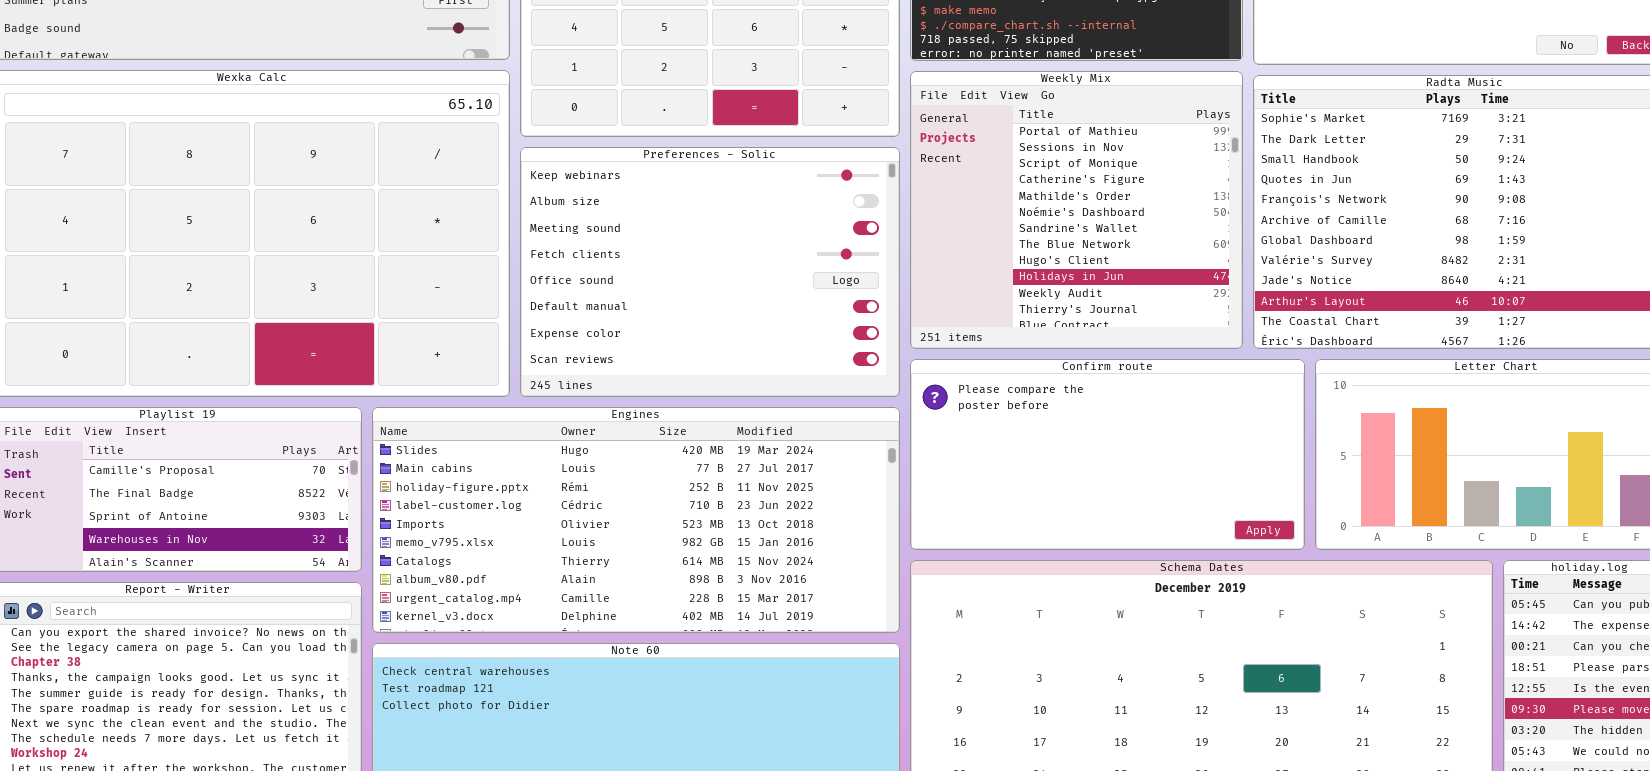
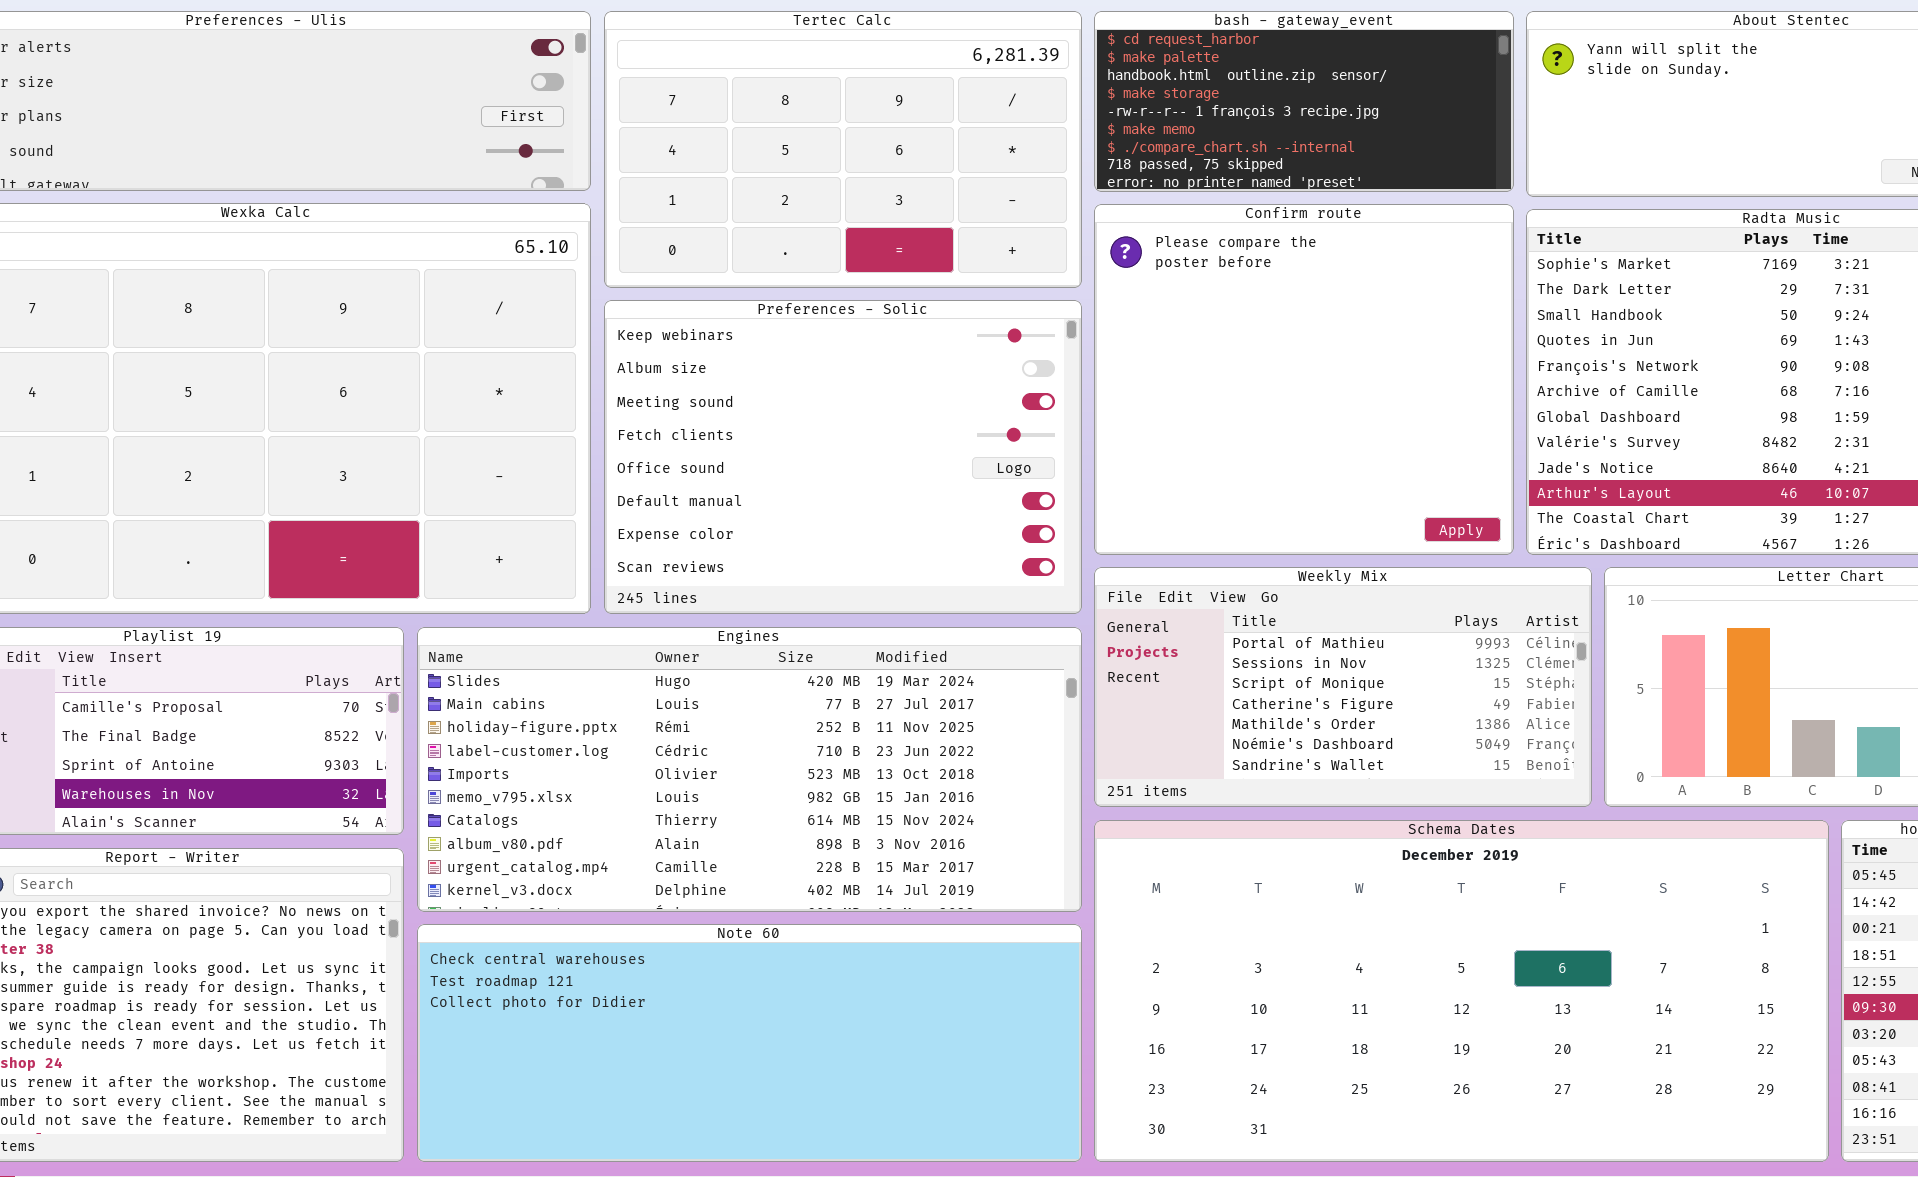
Weekly Mix: [910,71,1243,349] -> [1094,567,1592,807], moved, resized
Confirm route: [910,359,1305,550] -> [1094,204,1514,555], moved, resized

